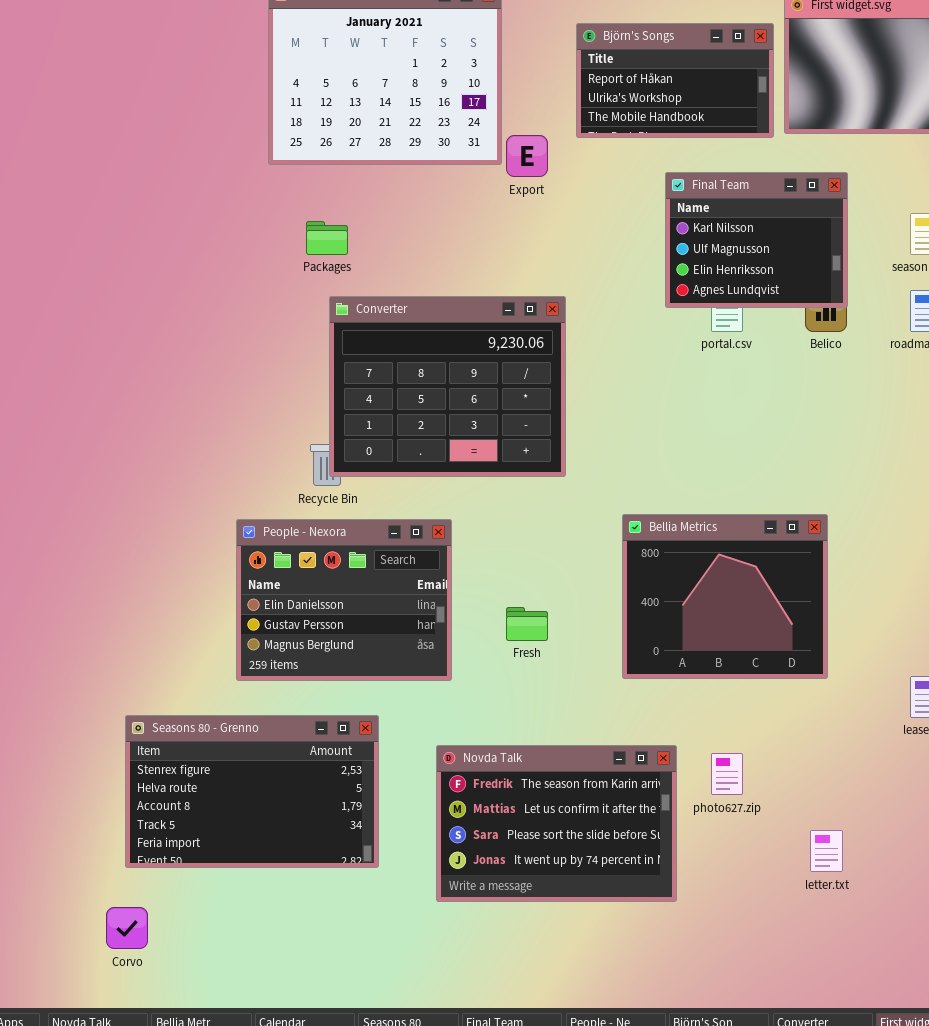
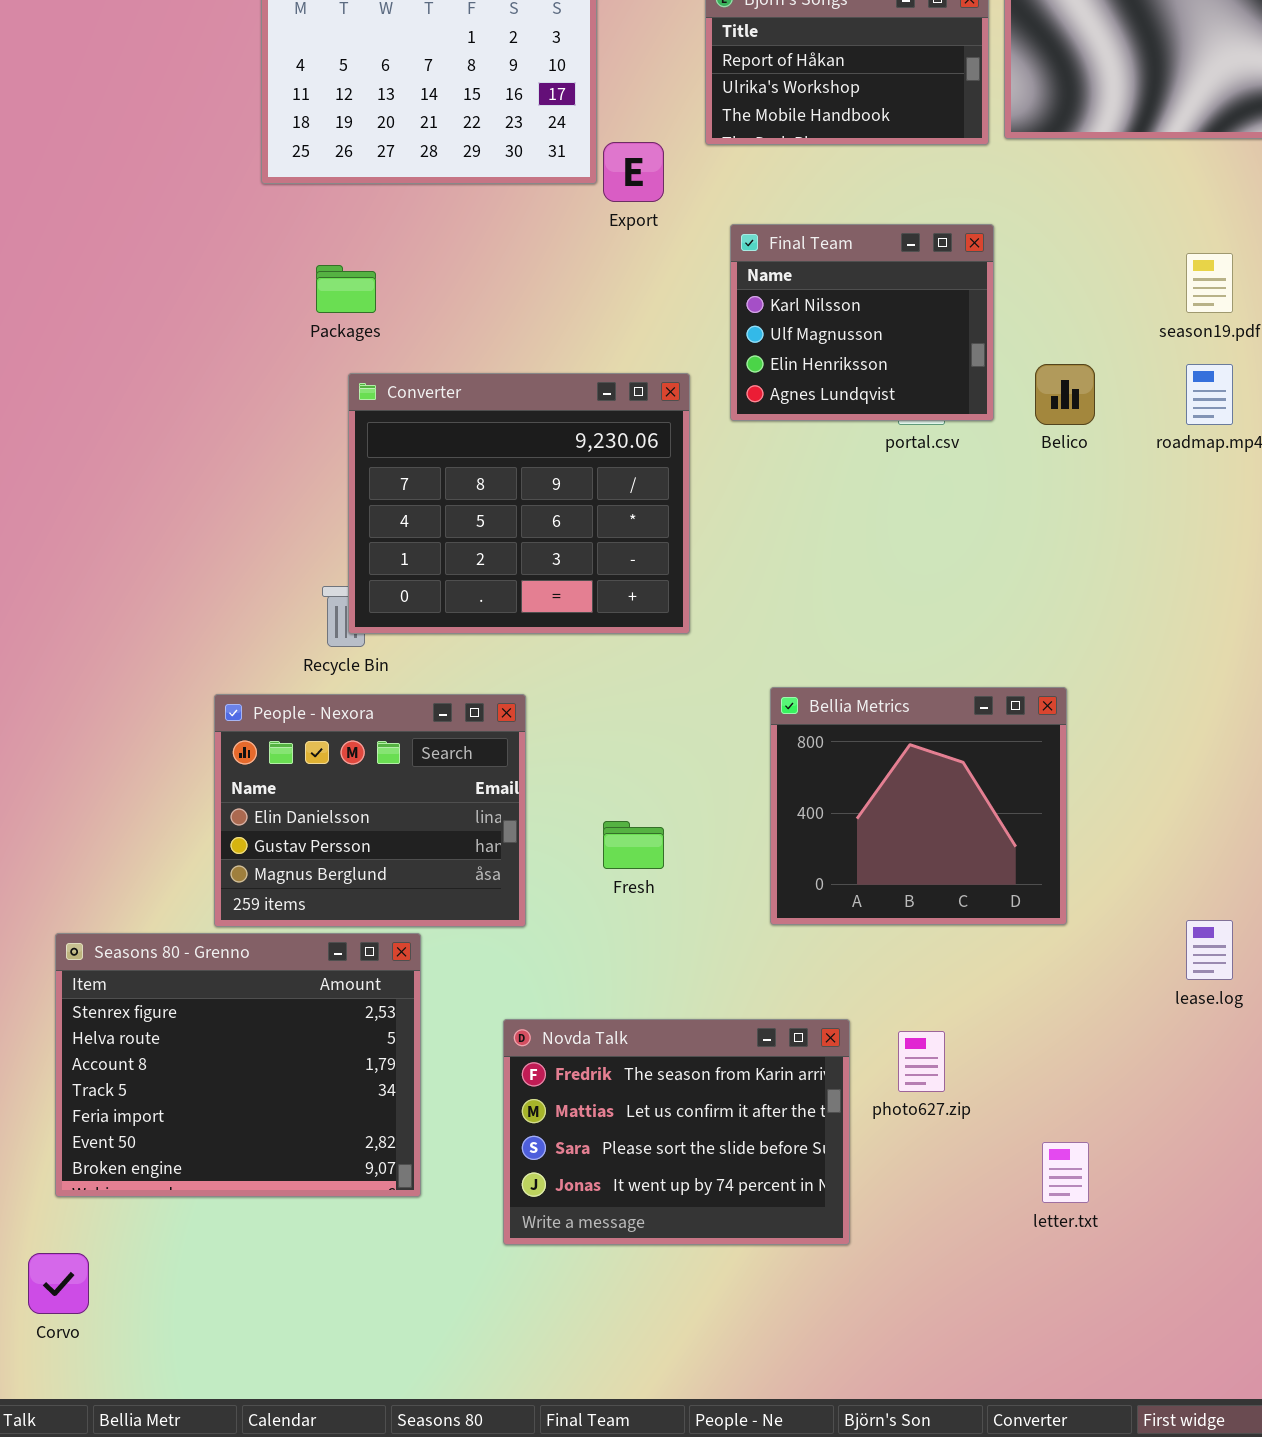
Final Team: [665,172,848,308] -> [730,224,994,421], moved
Seasons 80 - Grenno: [125,715,379,868] -> [55,933,421,1197], resized

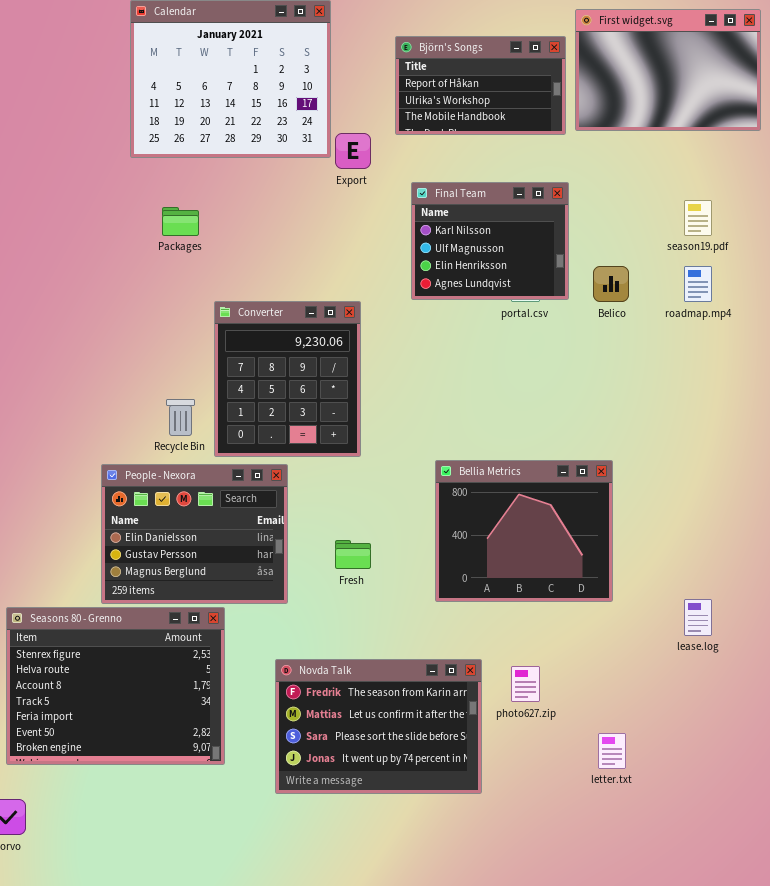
Converter: [348,373,690,634] -> [214,301,361,457], moved, resized

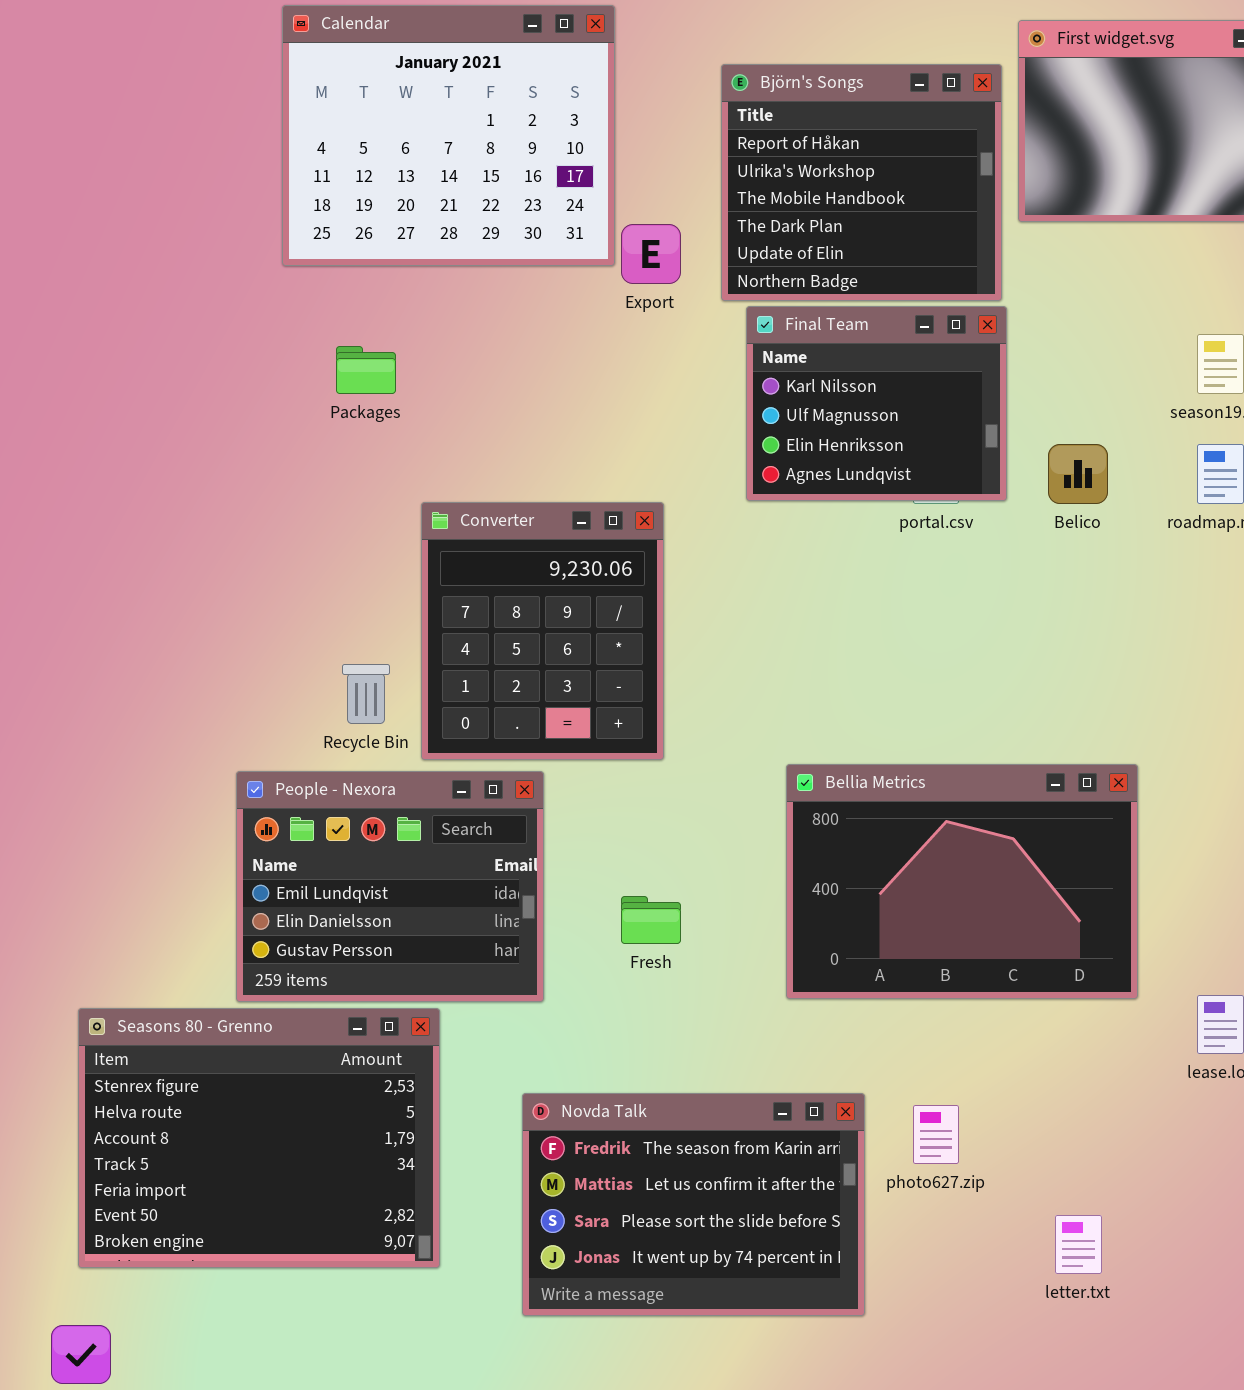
Björn's Songs: [395,36,566,135] -> [721,64,1002,301], resized
Bellia Metrics: [435,460,613,602] -> [786,764,1138,999], resized
People - Nexora: [101,464,288,604] -> [236,771,544,1002], scrolled up 1 row

